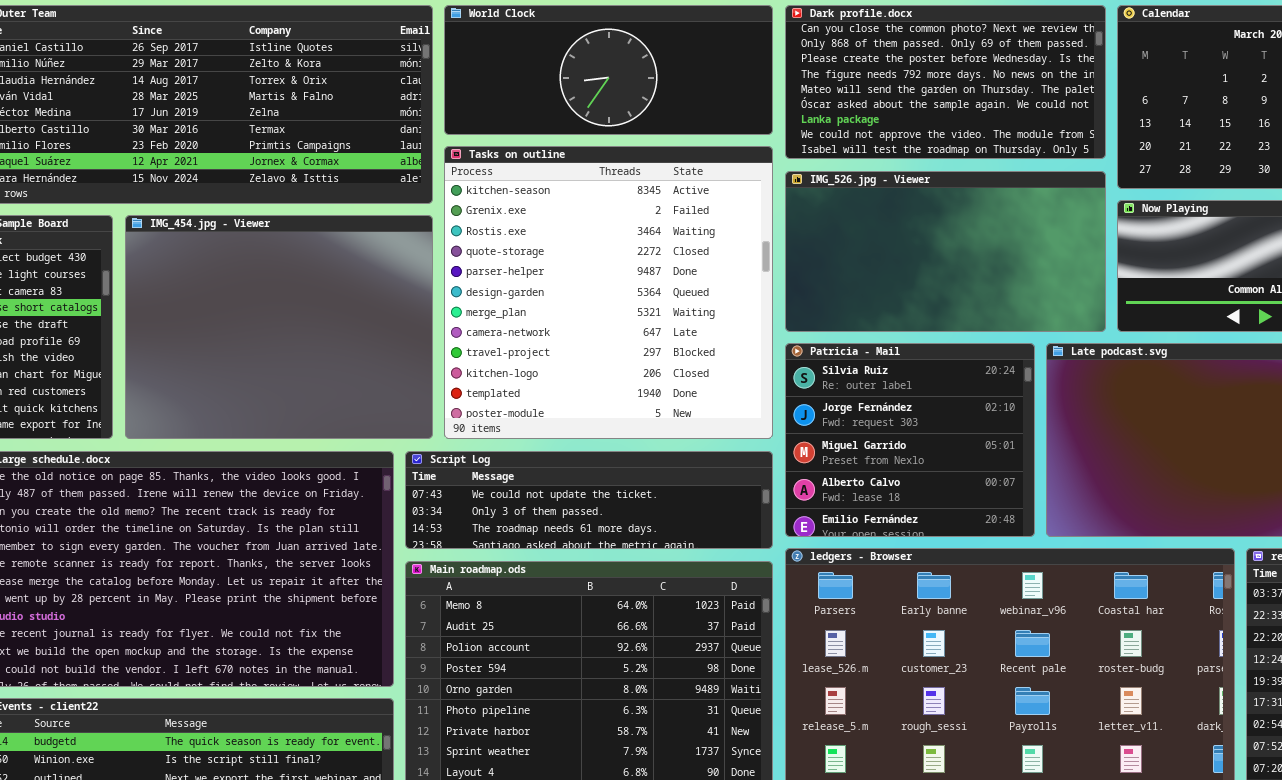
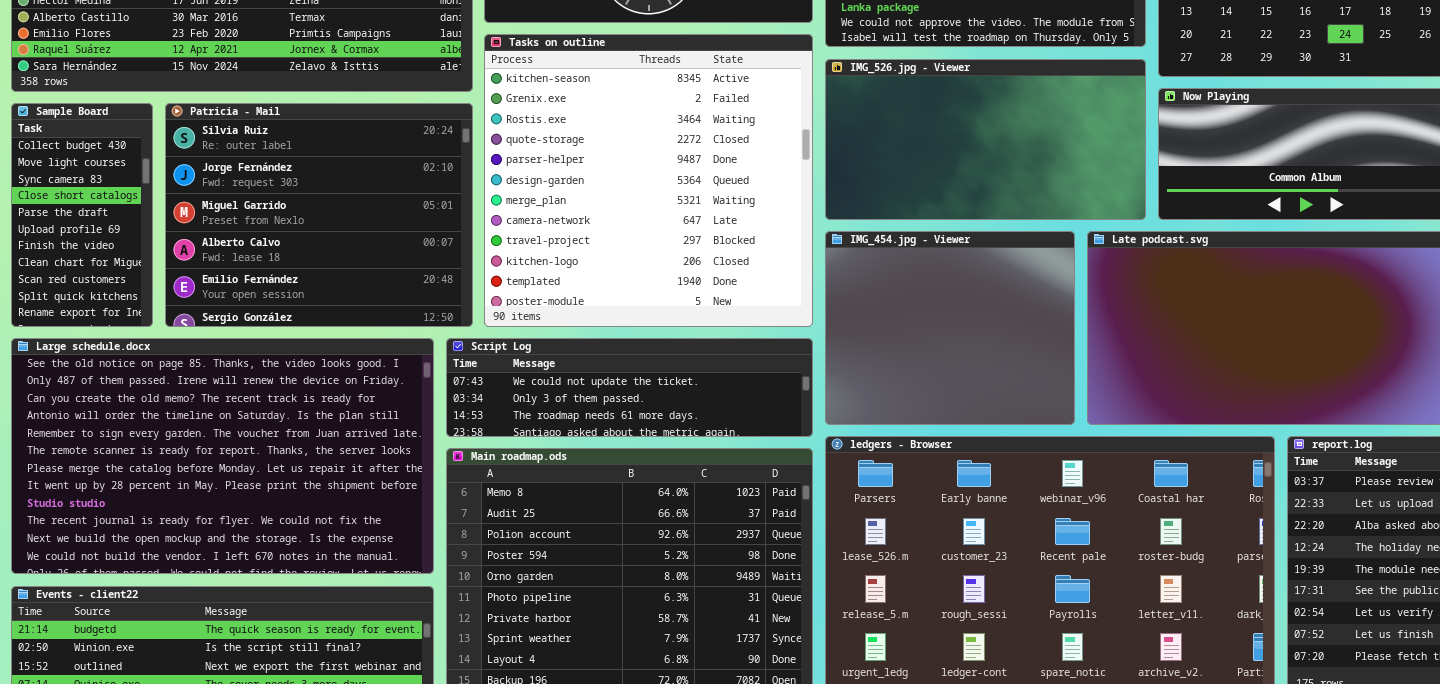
IMG_454.jpg - Viewer: [125,215,433,439] -> [825,231,1075,425], moved, resized
Patricia - Mail: [785,343,1035,537] -> [165,103,473,327], moved, resized

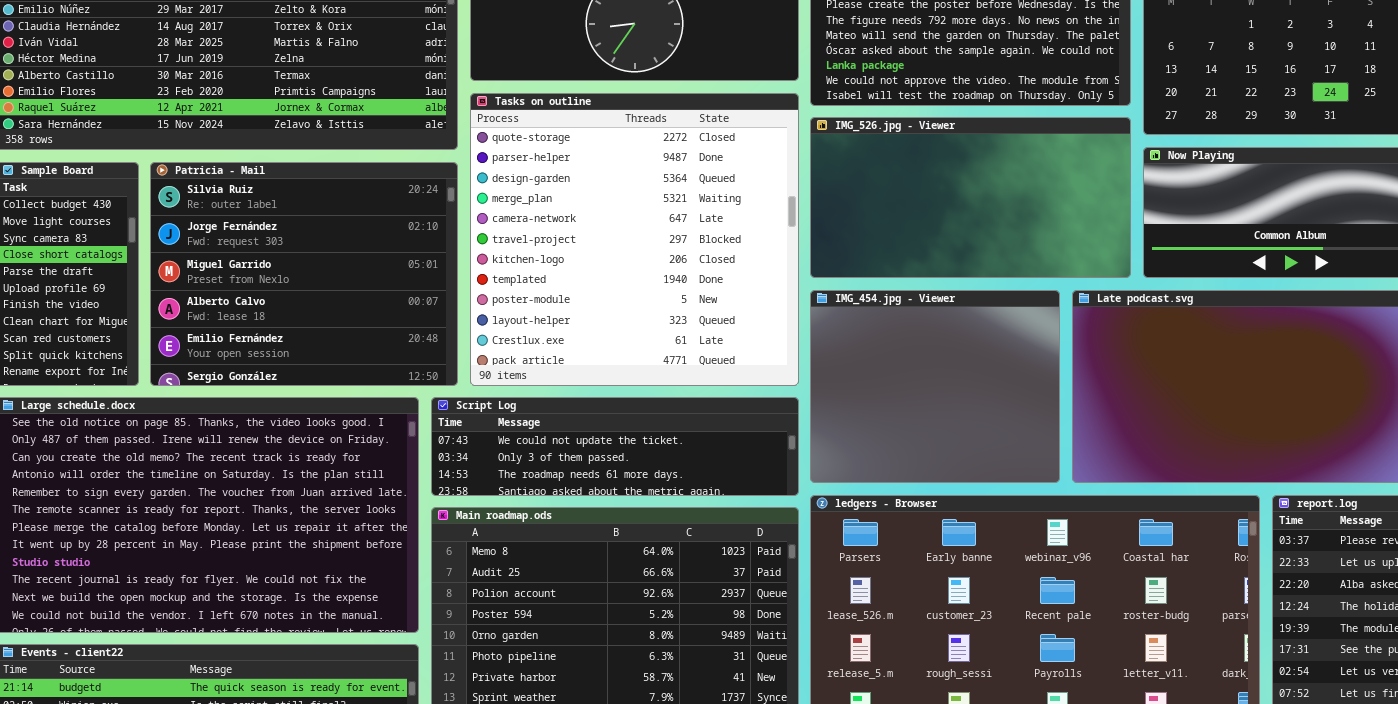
Tasks on outline: [484,34,813,327] -> [470,93,799,386], scrolled down 3 rows

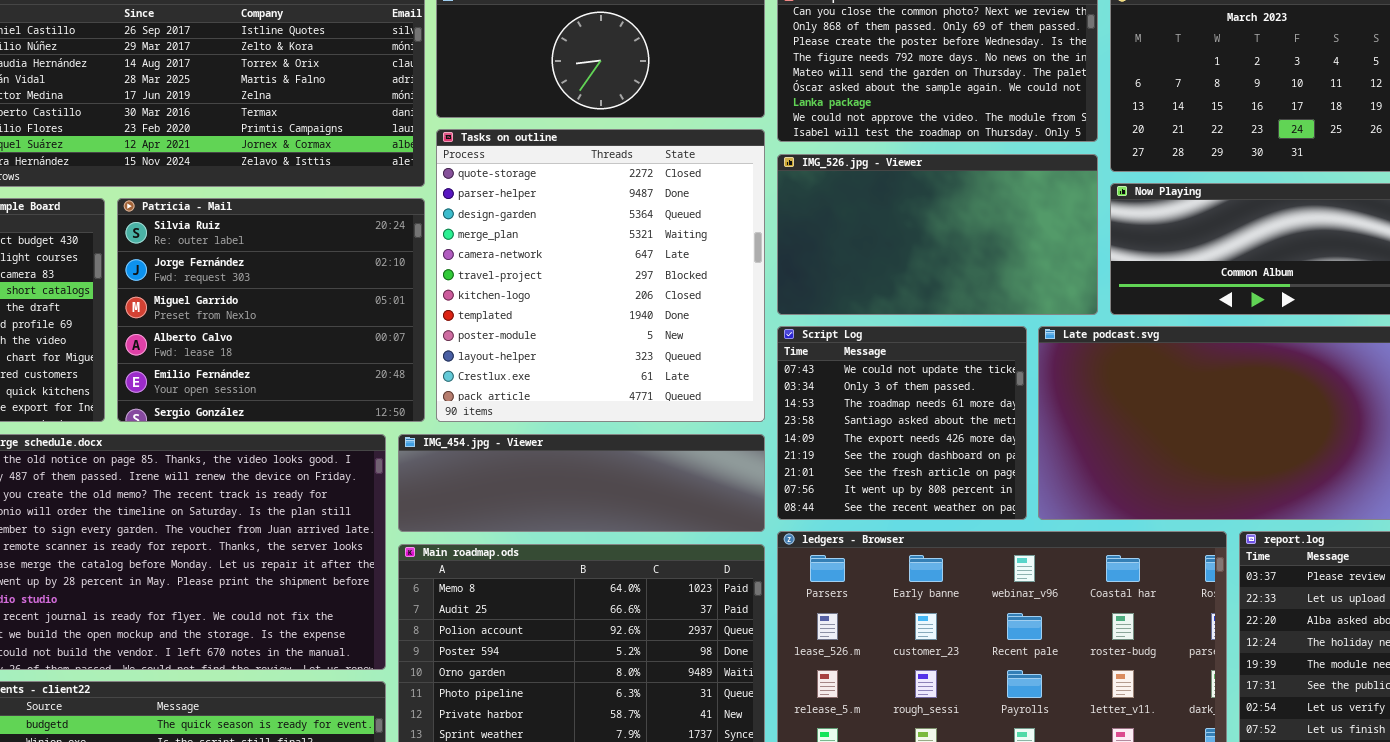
IMG_454.jpg - Viewer: [810,290,1060,483] -> [398,434,765,532], moved, resized
Script Log: [431,397,799,496] -> [777,326,1027,520], moved, resized

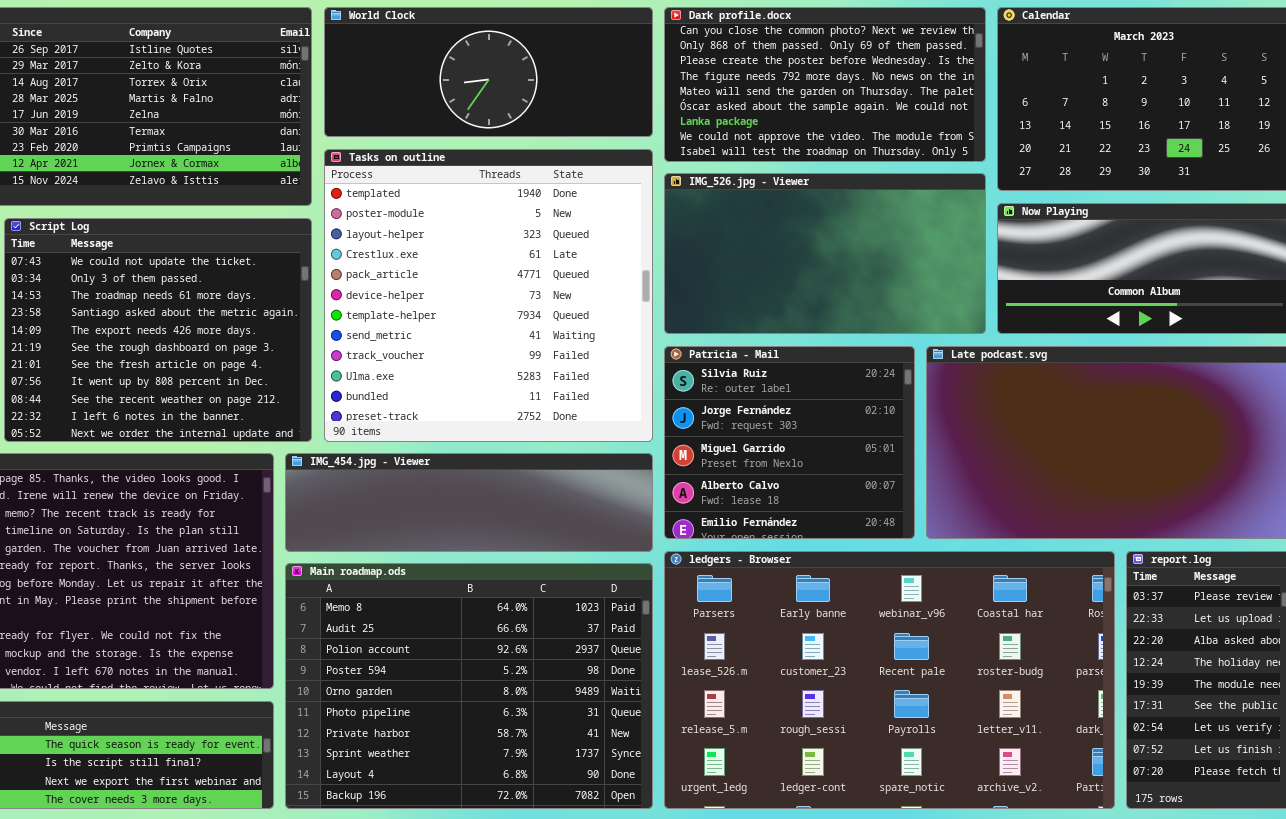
Tasks on outline: [436,129,765,422] -> [324,149,653,442], scrolled down 7 rows
Patricia - Mail: [117,198,425,422] -> [664,346,915,539], moved, resized
Script Log: [777,326,1027,520] -> [4,218,312,442], moved, resized

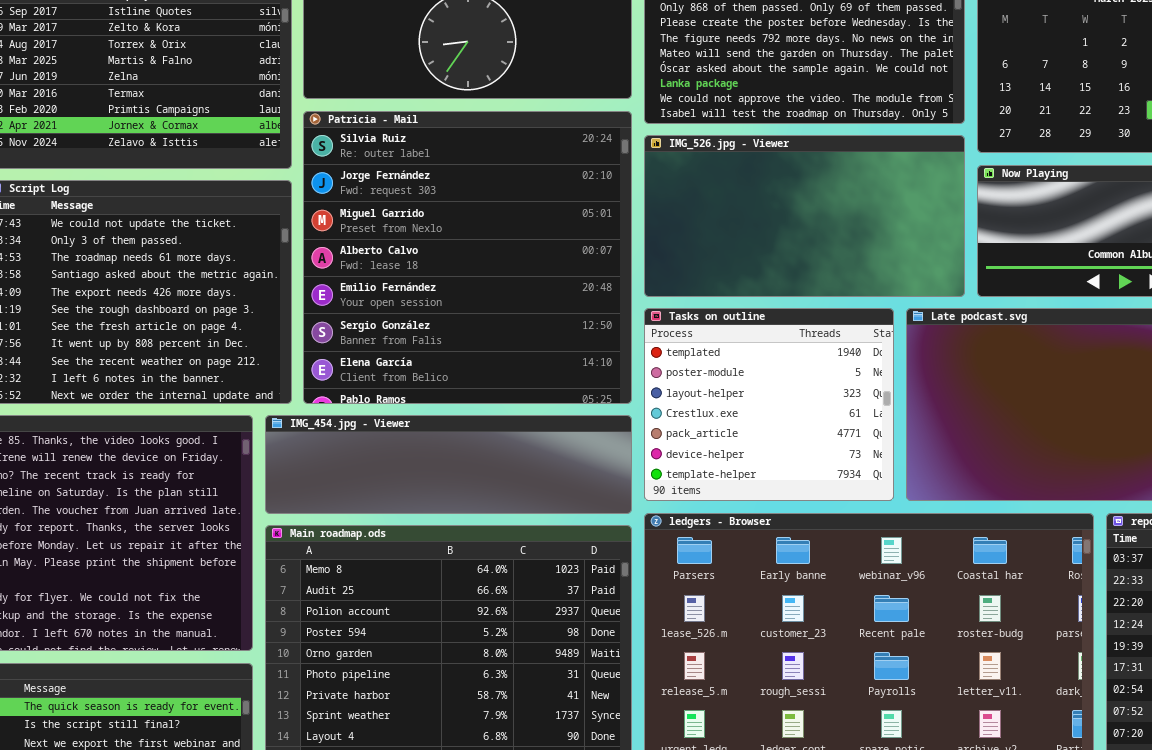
Tasks on outline: [324,149,653,442] -> [644,308,894,501], moved, resized
Patricia - Mail: [664,346,915,539] -> [303,111,632,404], moved, resized

